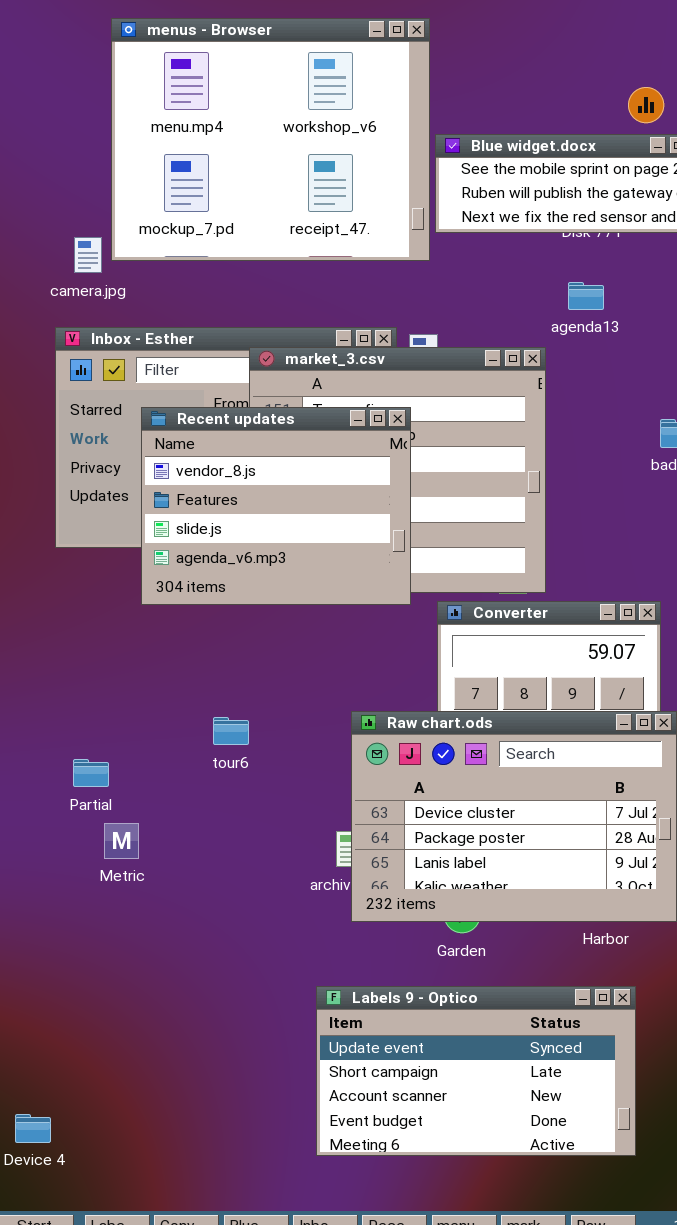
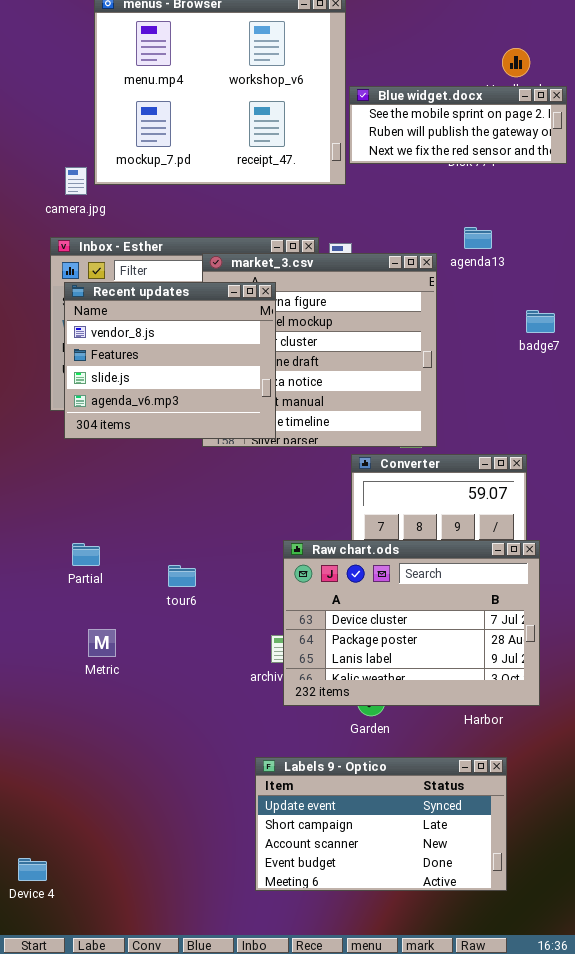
agenda13: [568,282,604,310] -> [464,227,492,249], moved
Recent updates: [141,407,411,605] -> [64,282,276,439], moved
tour6: [213,717,249,745] -> [168,565,196,587], moved
Partial: [73,759,109,787] -> [72,543,100,566], moved

